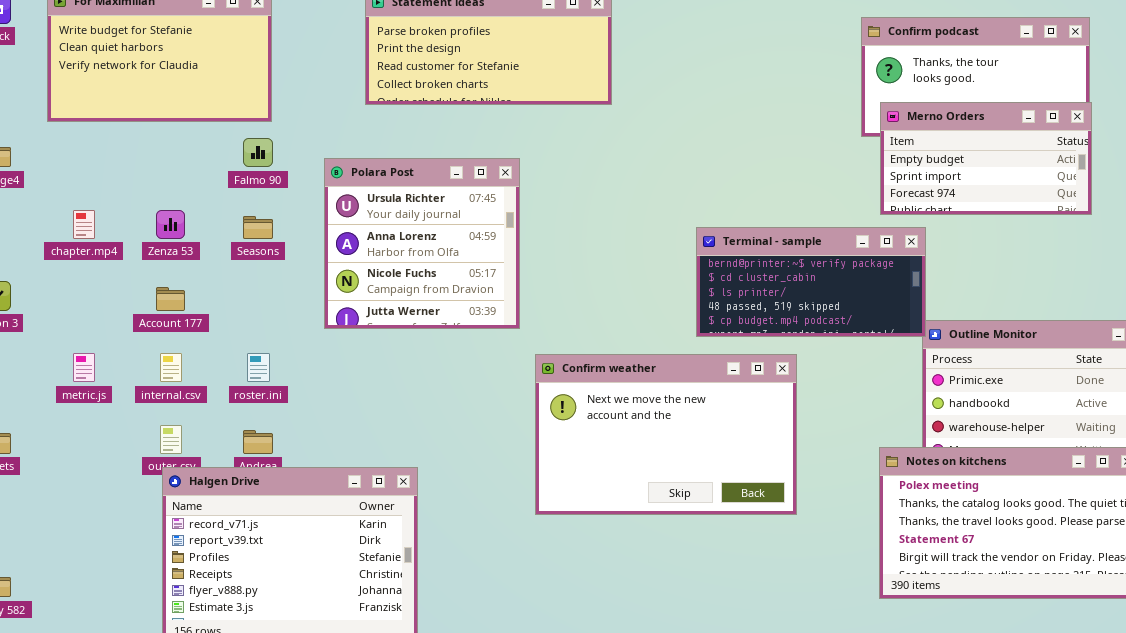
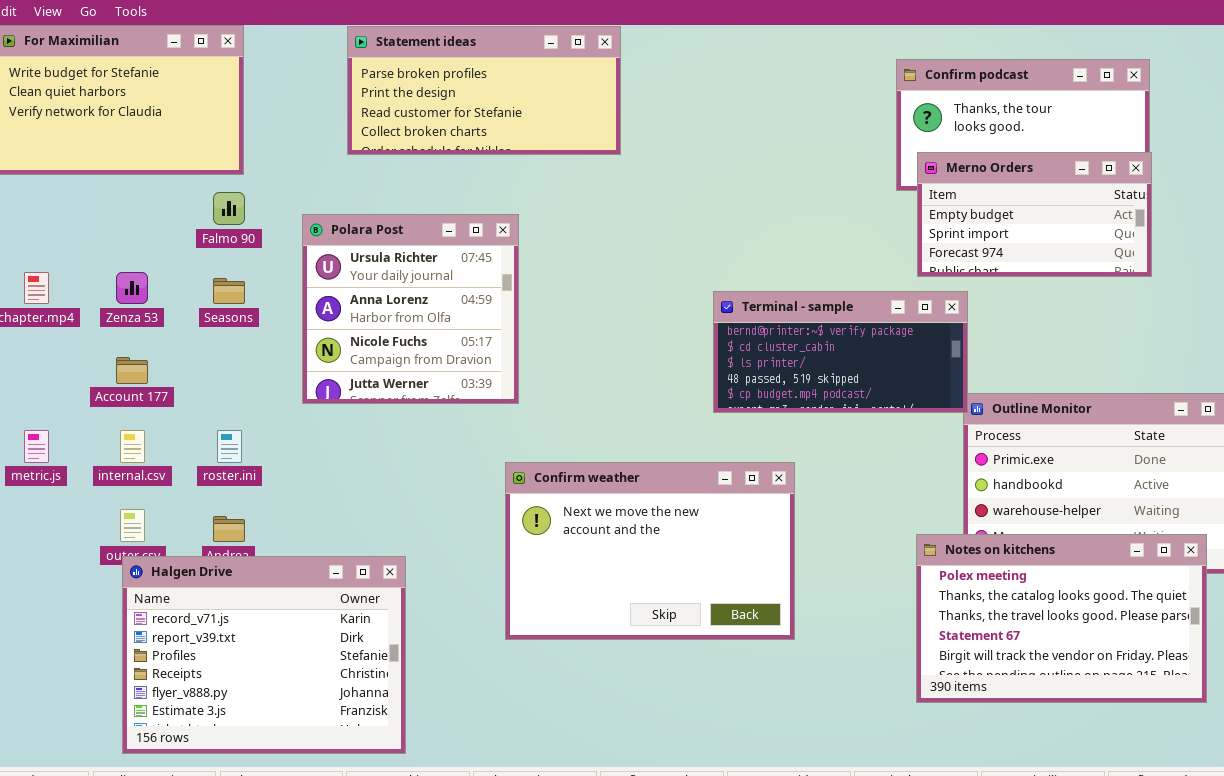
Confirm weather: [535,354,797,515] -> [505,462,795,640], moved

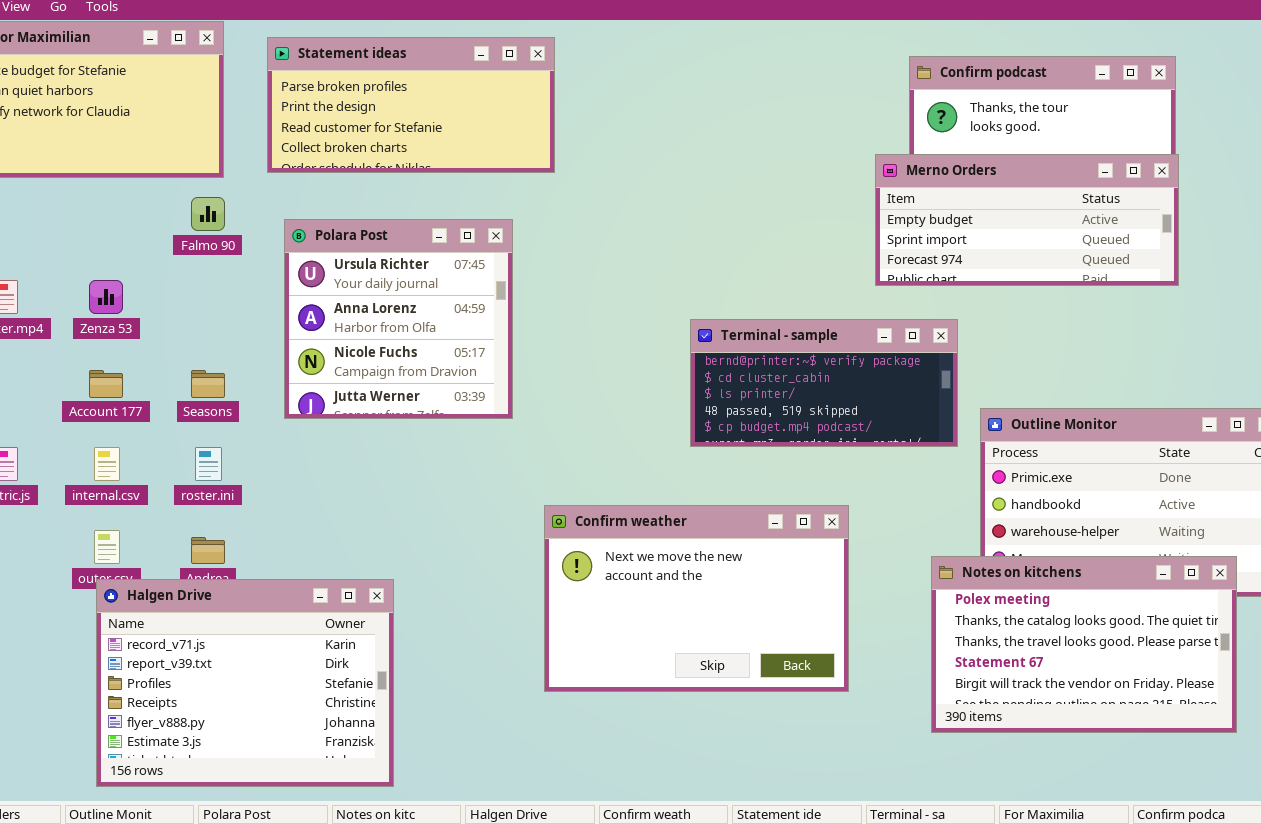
Statement ideas: [347,26,621,155] -> [267,37,555,173], moved
Merno Orders: [917,152,1152,277] -> [875,154,1179,286], resized
Seasons: [213,278,245,304] -> [191,370,225,398], moved
Terminal - sample: [713,291,968,413] -> [690,319,958,447], moved
Confirm weather: [505,462,795,640] -> [544,505,849,692], moved

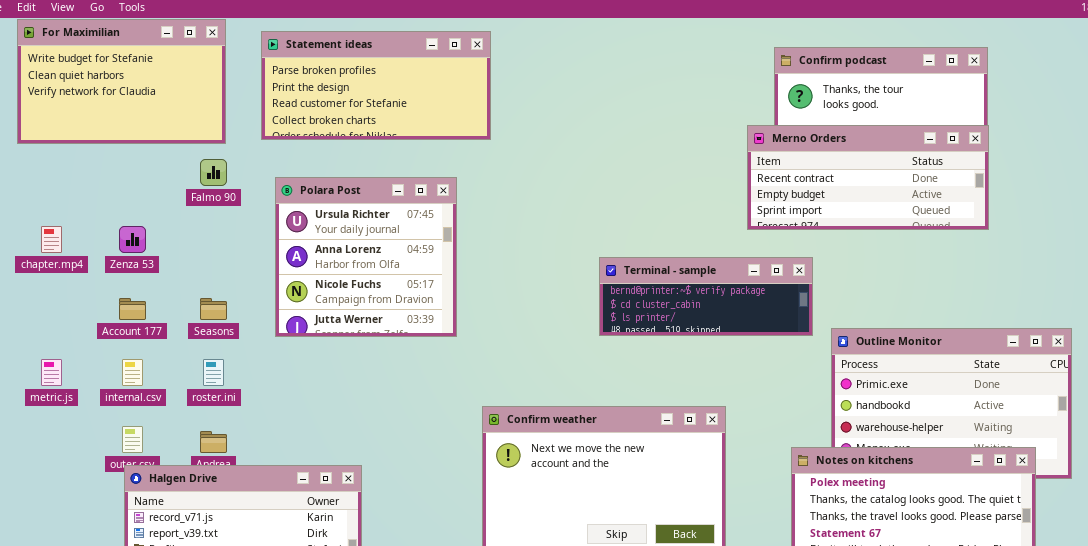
Merno Orders: [875,154,1179,286] -> [747,125,989,230], scrolled up 1 row
Terminal - sample: [690,319,958,447] -> [599,257,813,336], resized

